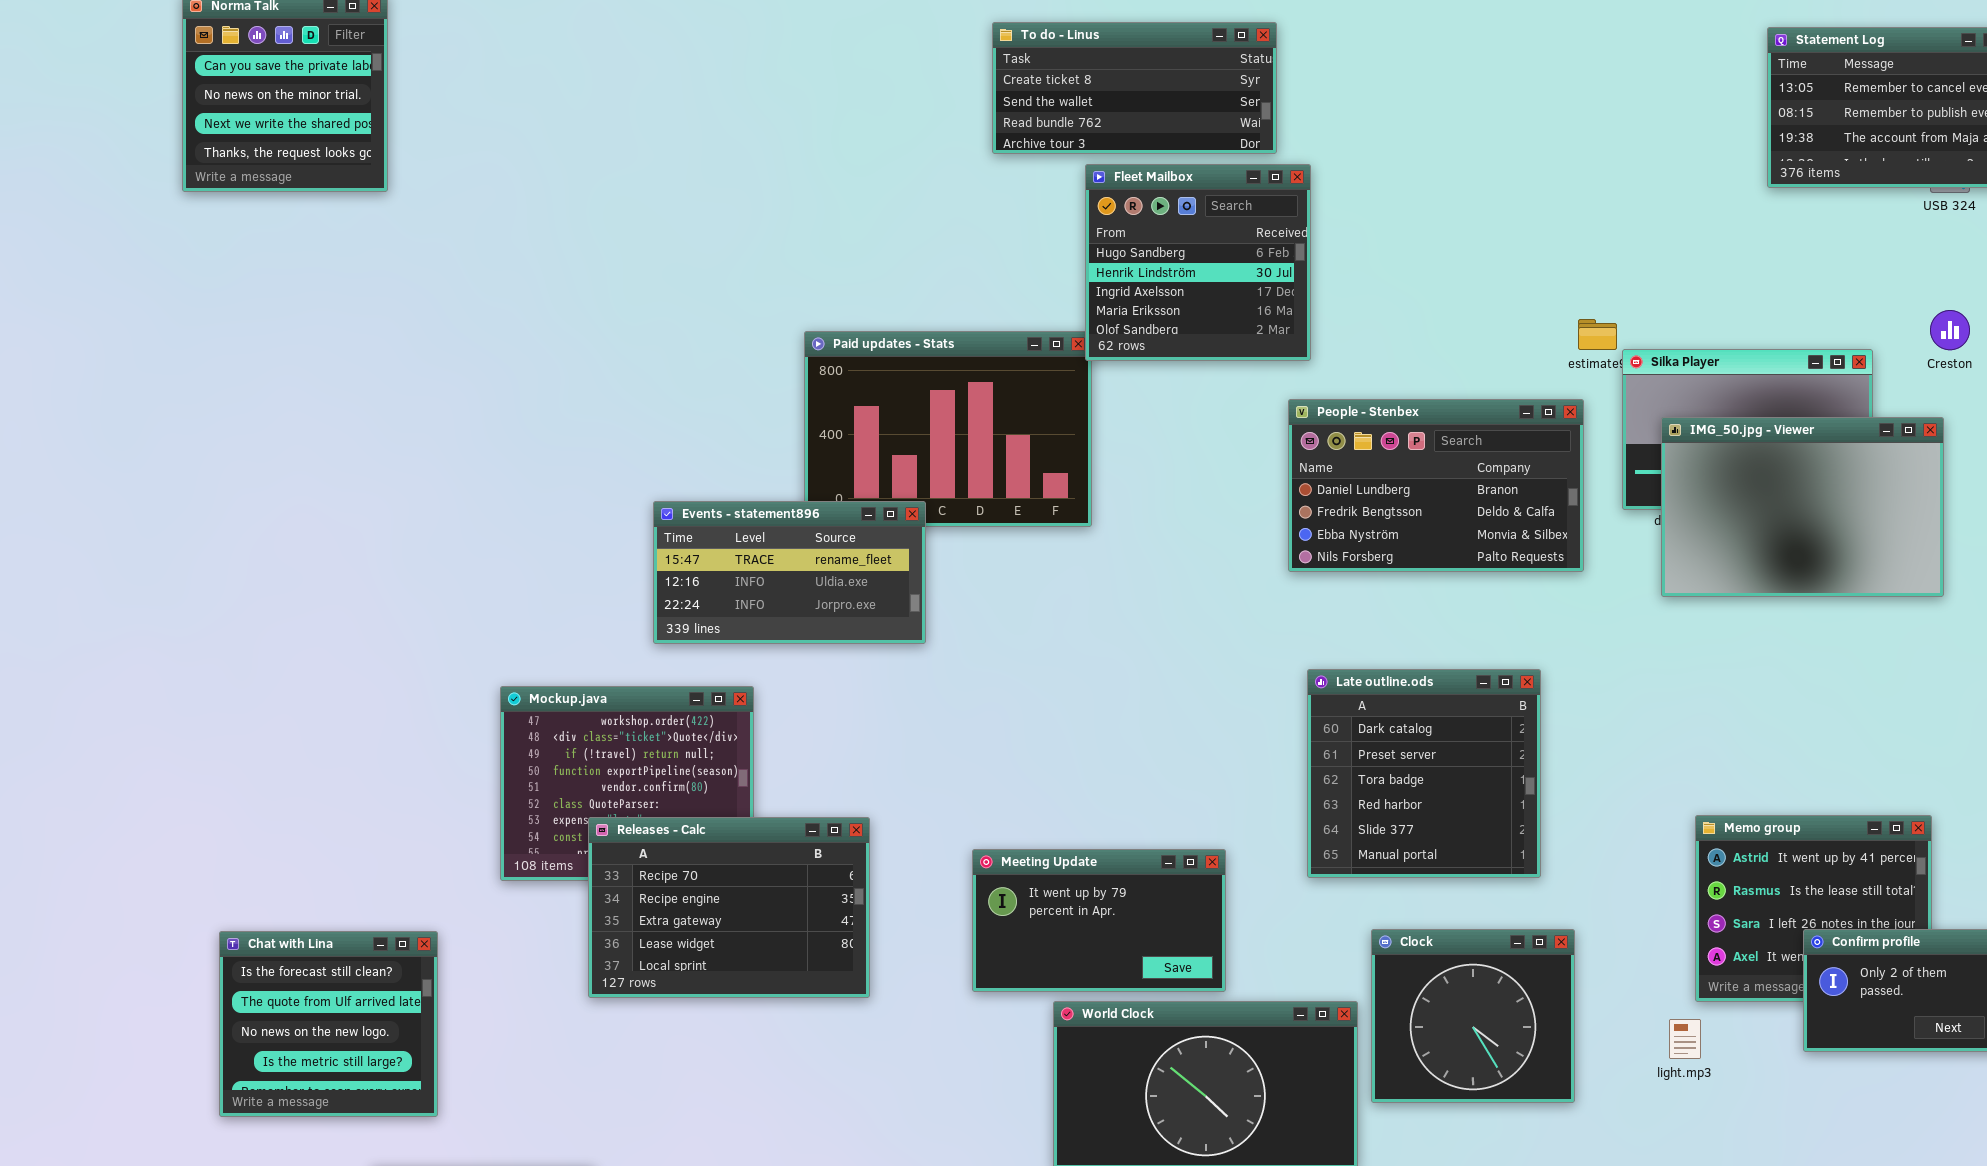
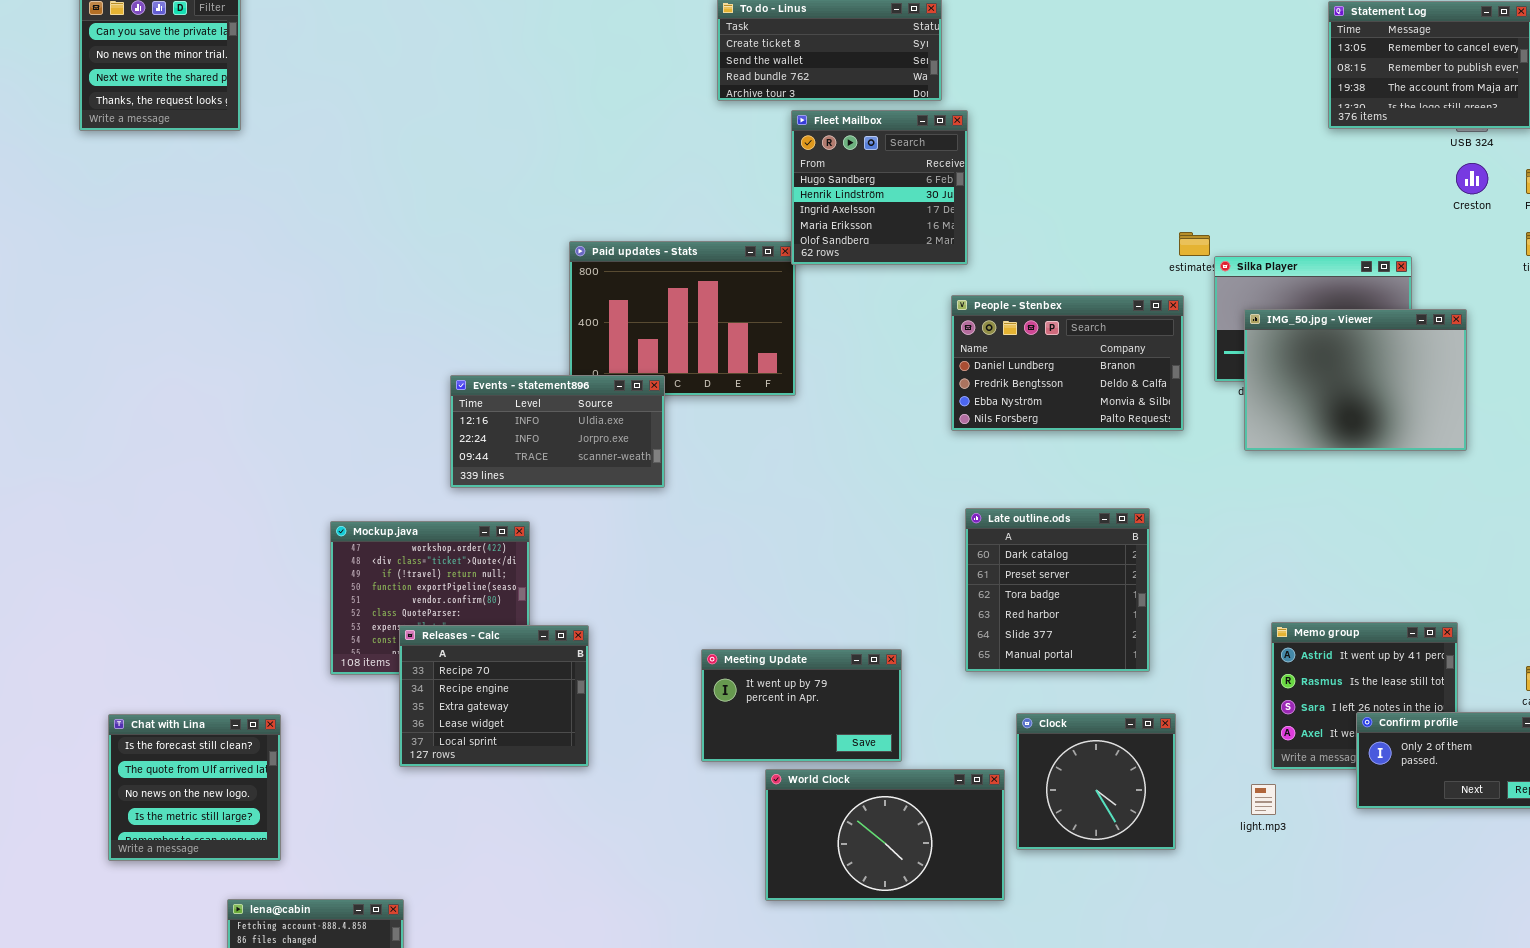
Creston: [1930,310,1970,350] -> [1456,163,1488,194], moved
Events - statement896: [653,501,926,644] -> [450,375,665,488], scrolled down 1 row
Releases - Calc: [588,817,870,998] -> [399,625,589,767], resized

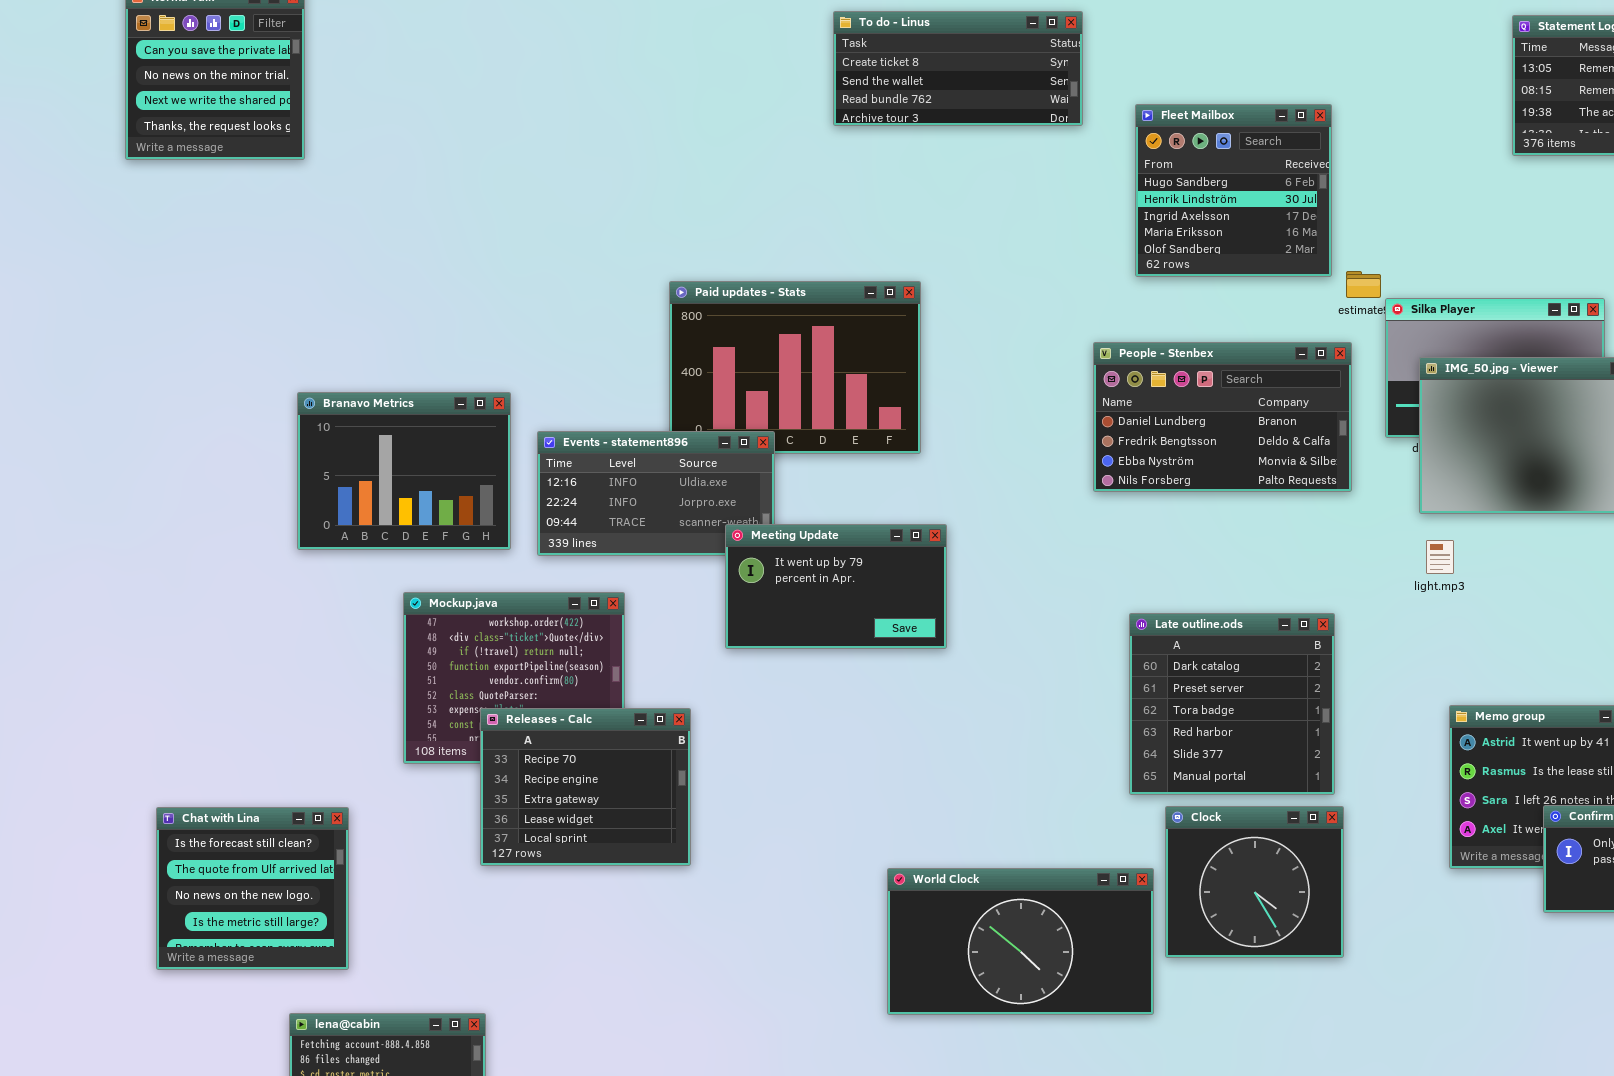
Fleet Mailbox: [791,110,968,265] -> [1135,104,1332,277], moved
Branavo Metrics: none -> [297,392,511,550], opened
Late outline.ods: [965,508,1150,672] -> [1129,613,1335,795], moved
Meeting Update: [701,649,902,762] -> [725,524,947,649], moved
light.mp3: [1251,784,1276,815] -> [1426,540,1454,574], moved

